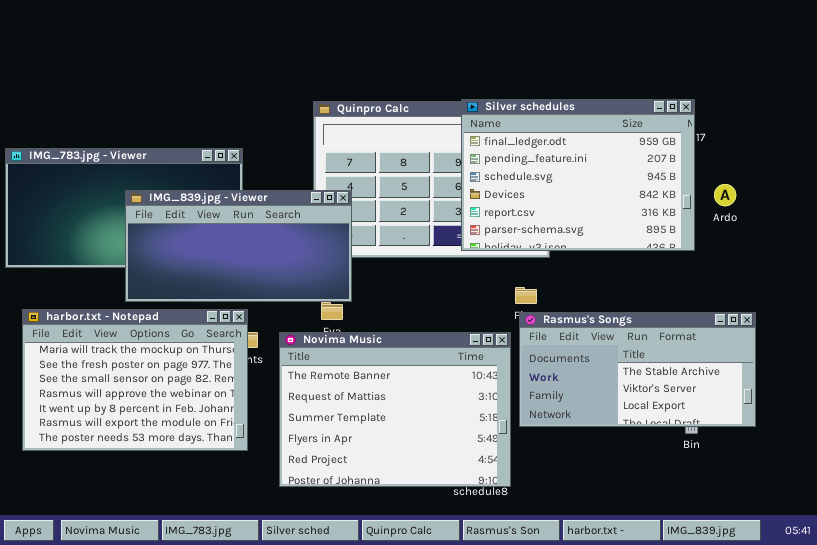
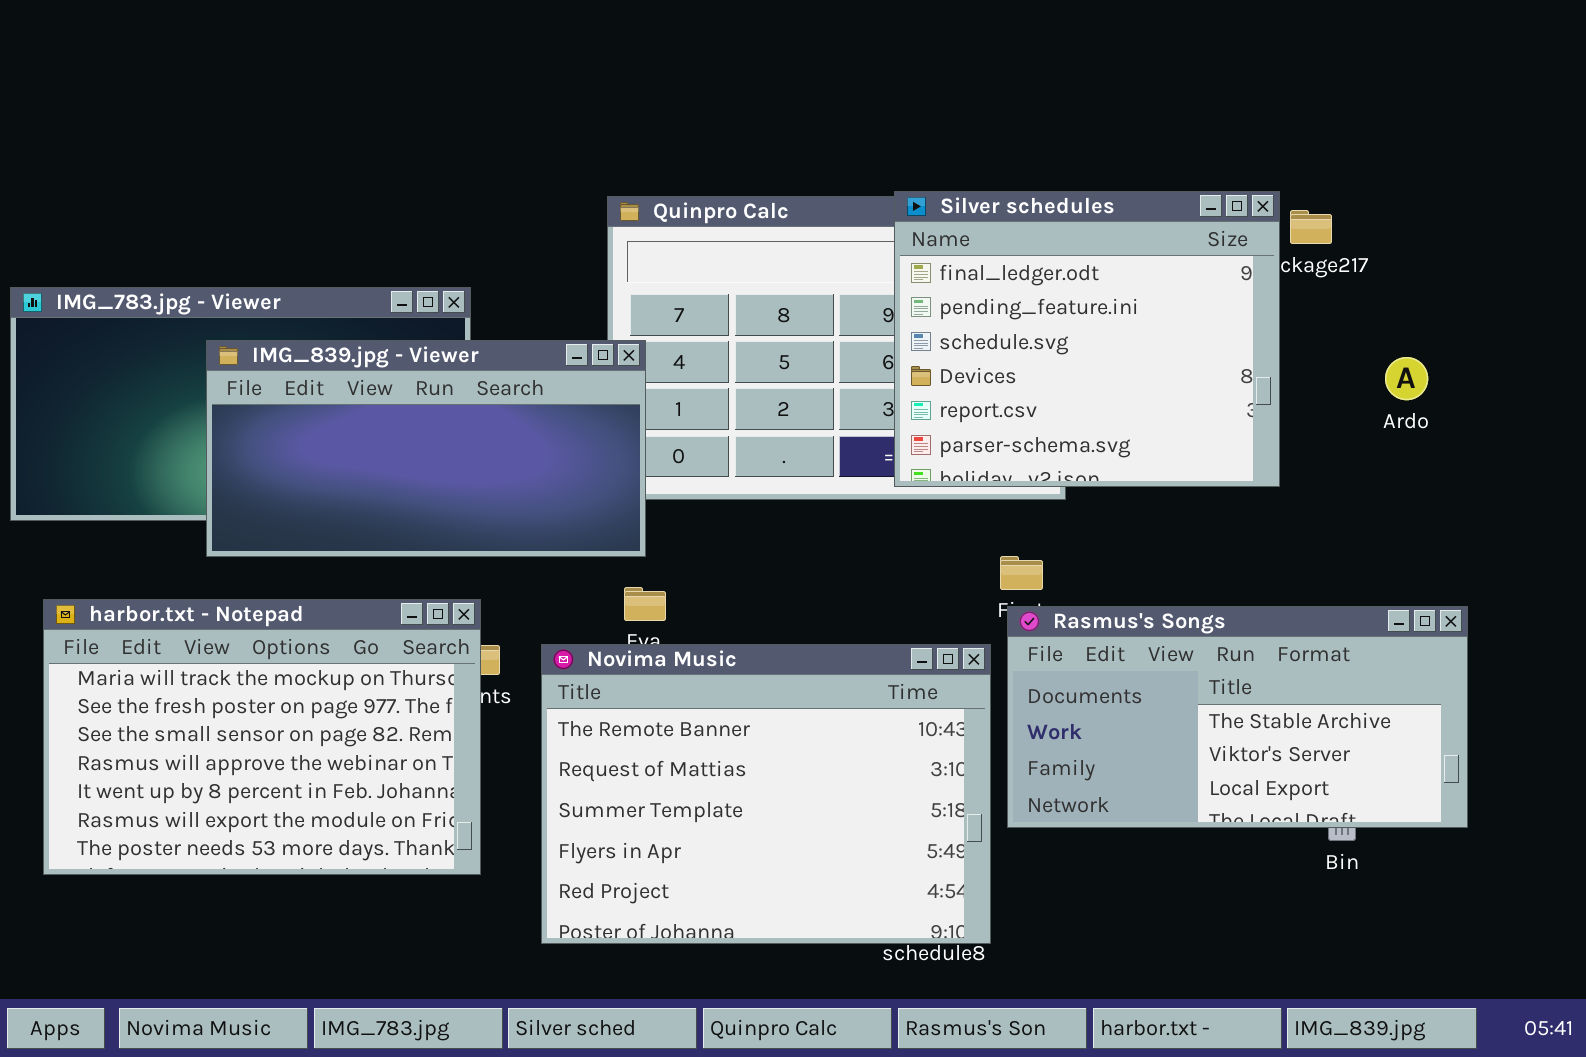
Silver schedules: [461,99,695,251] -> [894,191,1280,487], resized
IMG_839.jpg - Viewer: [125,190,352,302] -> [206,340,646,557], moved

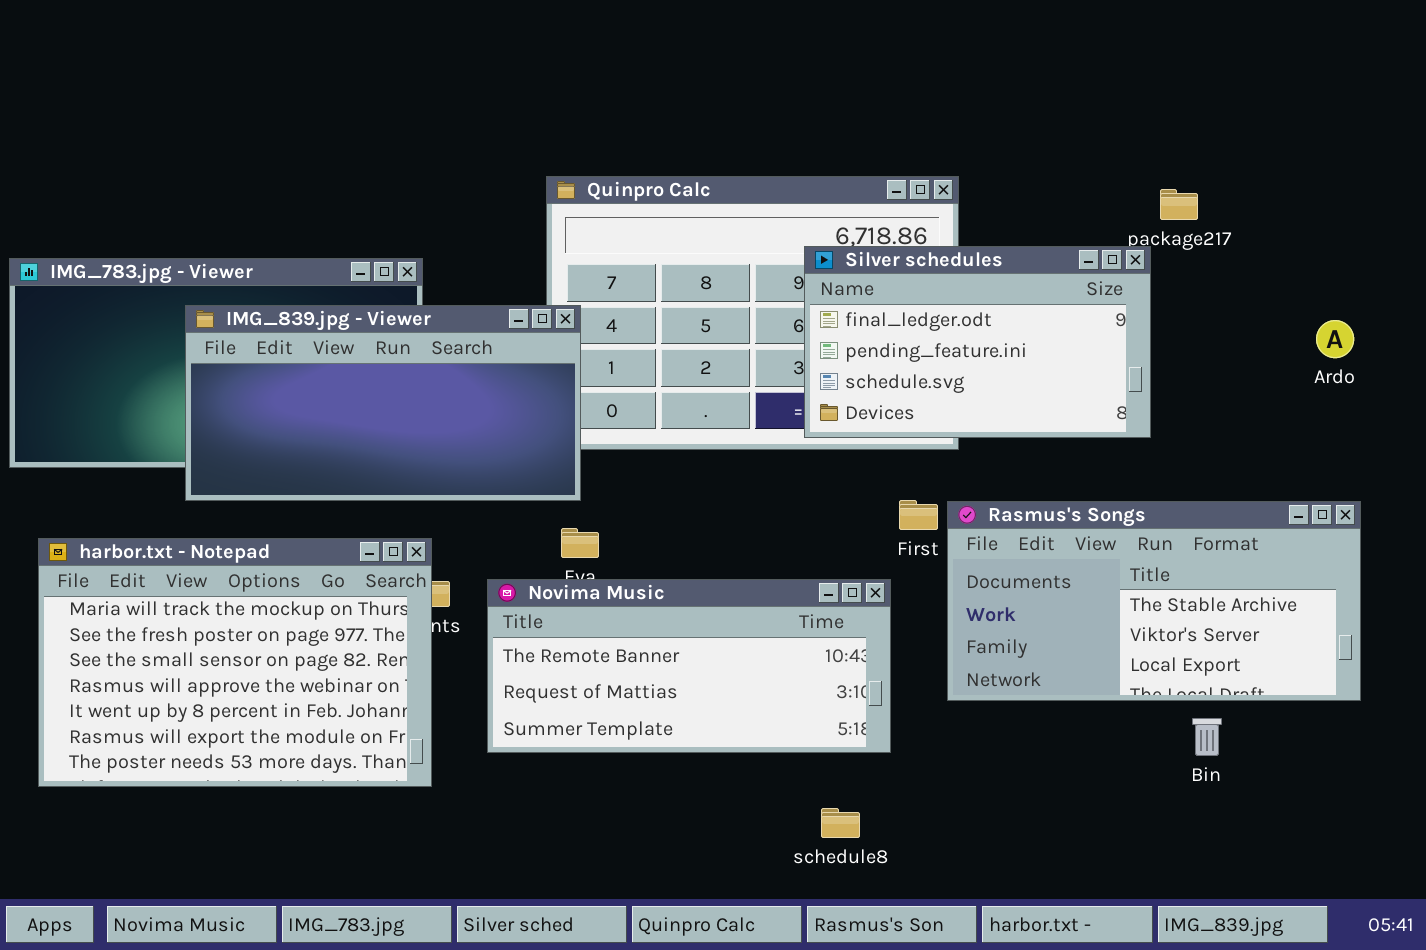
Silver schedules: [894,191,1280,487] -> [804,246,1151,438], resized
Ardo: [1385,357,1428,400] -> [1316,320,1354,358], moved
Rasmus's Songs: [1007,606,1468,828] -> [947,501,1361,701], moved
Novima Music: [541,644,991,944] -> [487,579,891,753], resized

